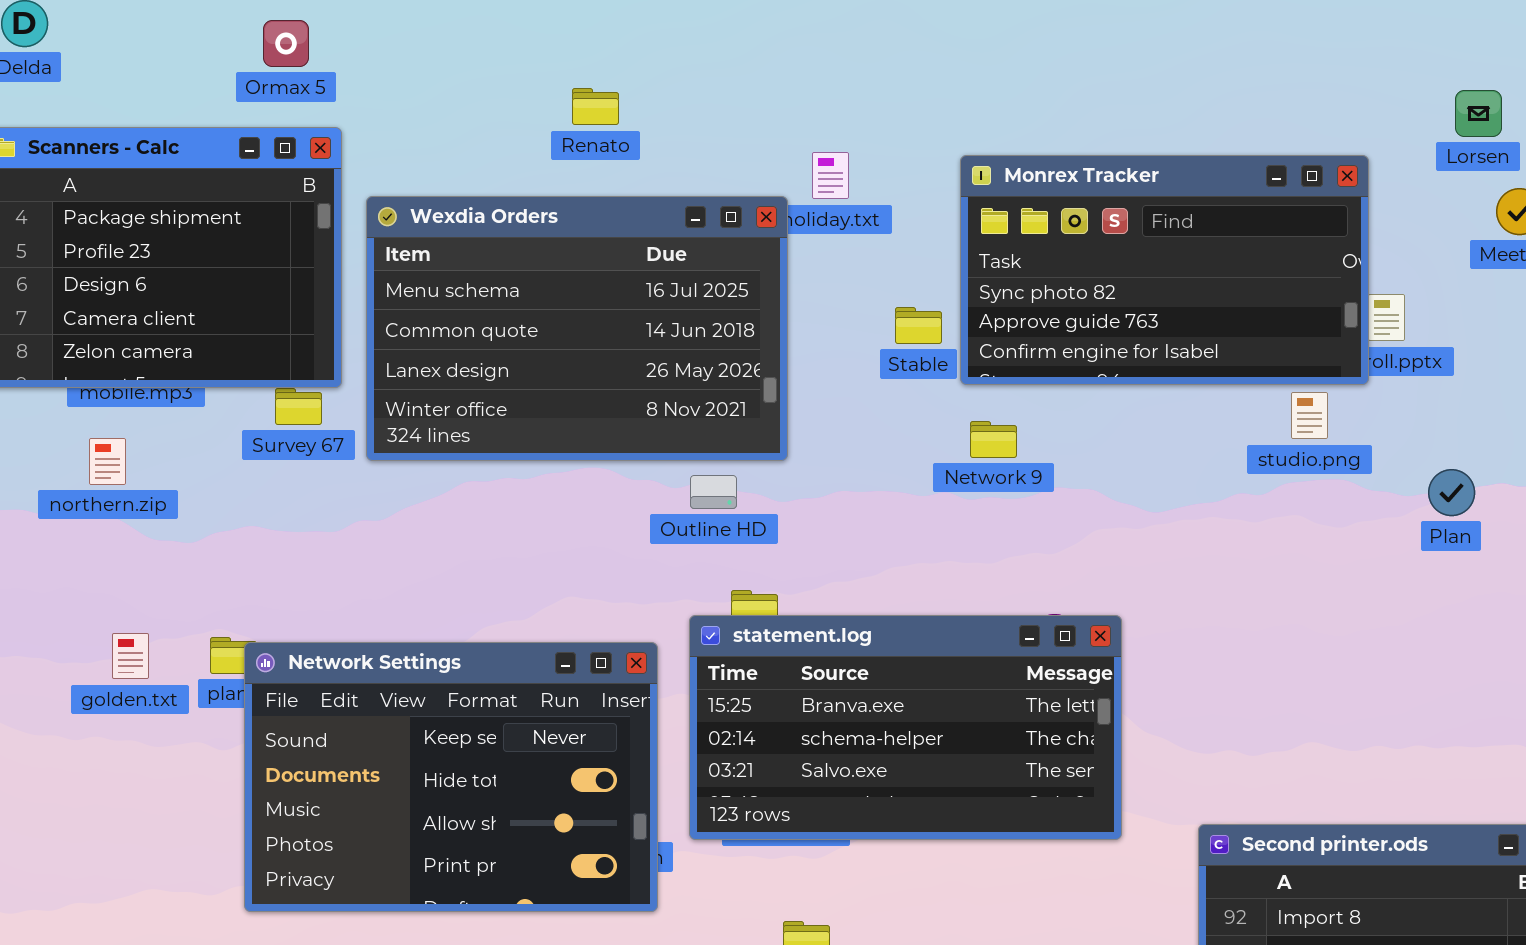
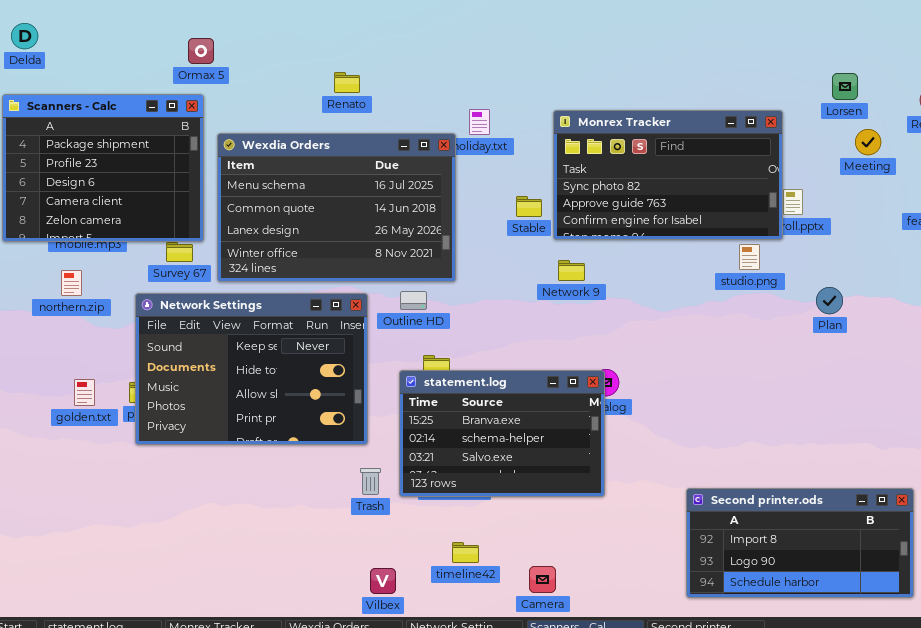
Ormax 5: [263,20,309,67] -> [188,38,214,64], moved
statement.log: [689,615,1122,840] -> [399,370,605,497], resized
Network Settings: [244,642,658,912] -> [135,293,368,445], moved

